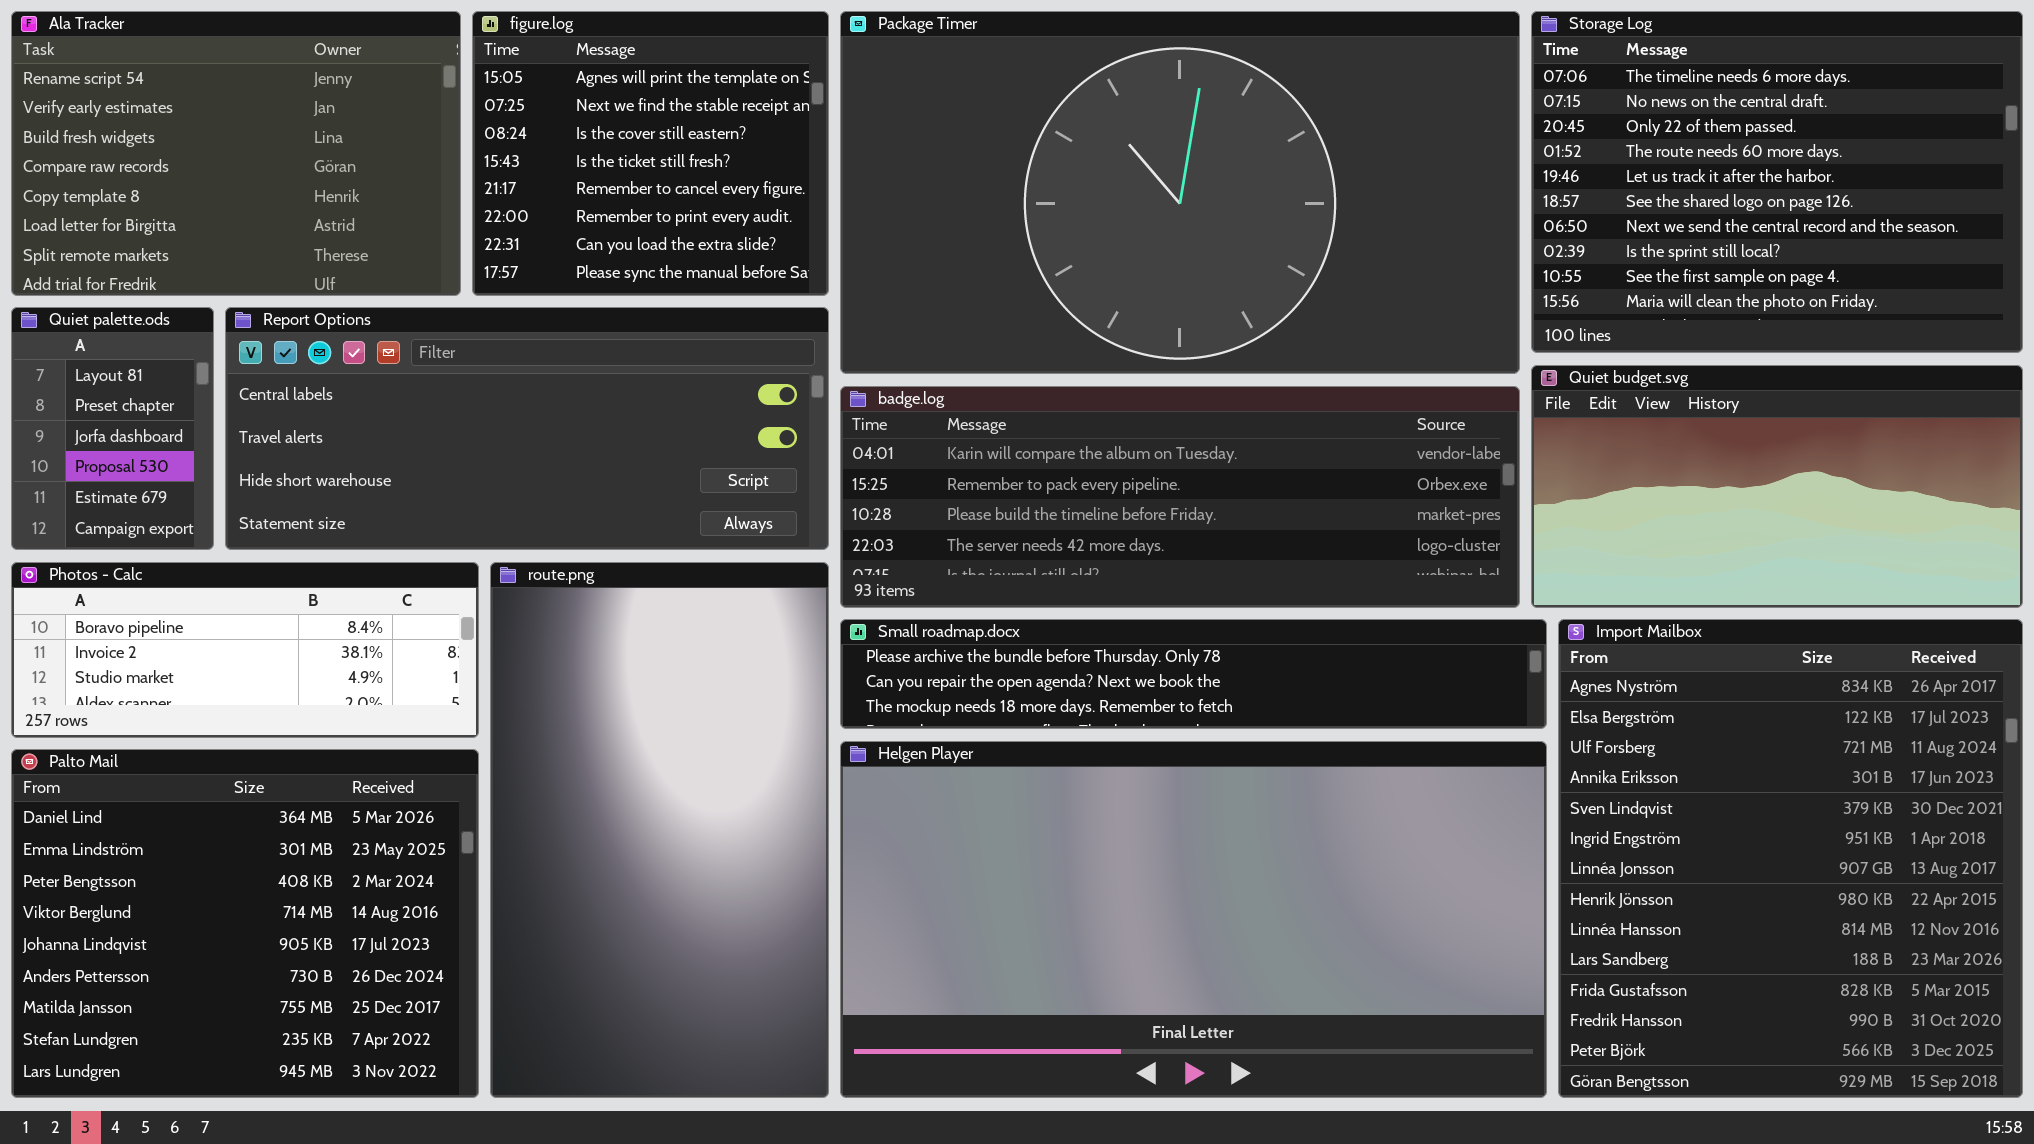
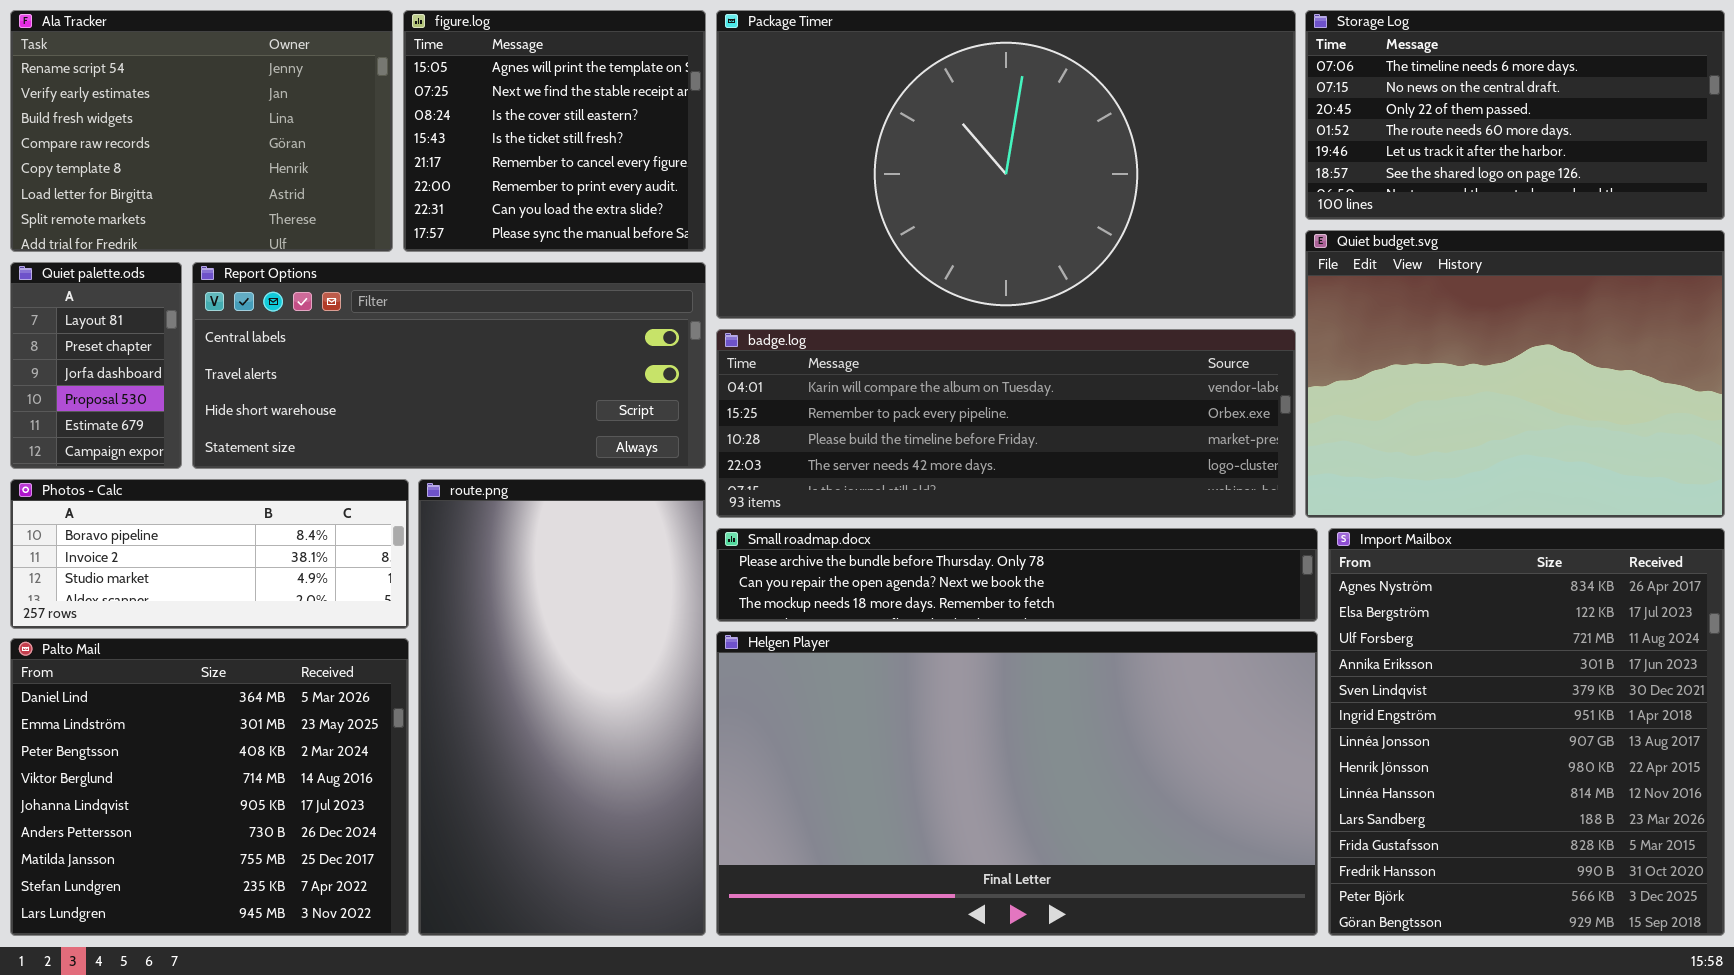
Storage Log: [1531,11,2023,353] -> [1305,10,1725,220], resized
Quiet budget.svg: [1531,365,2023,608] -> [1305,230,1725,518], resized

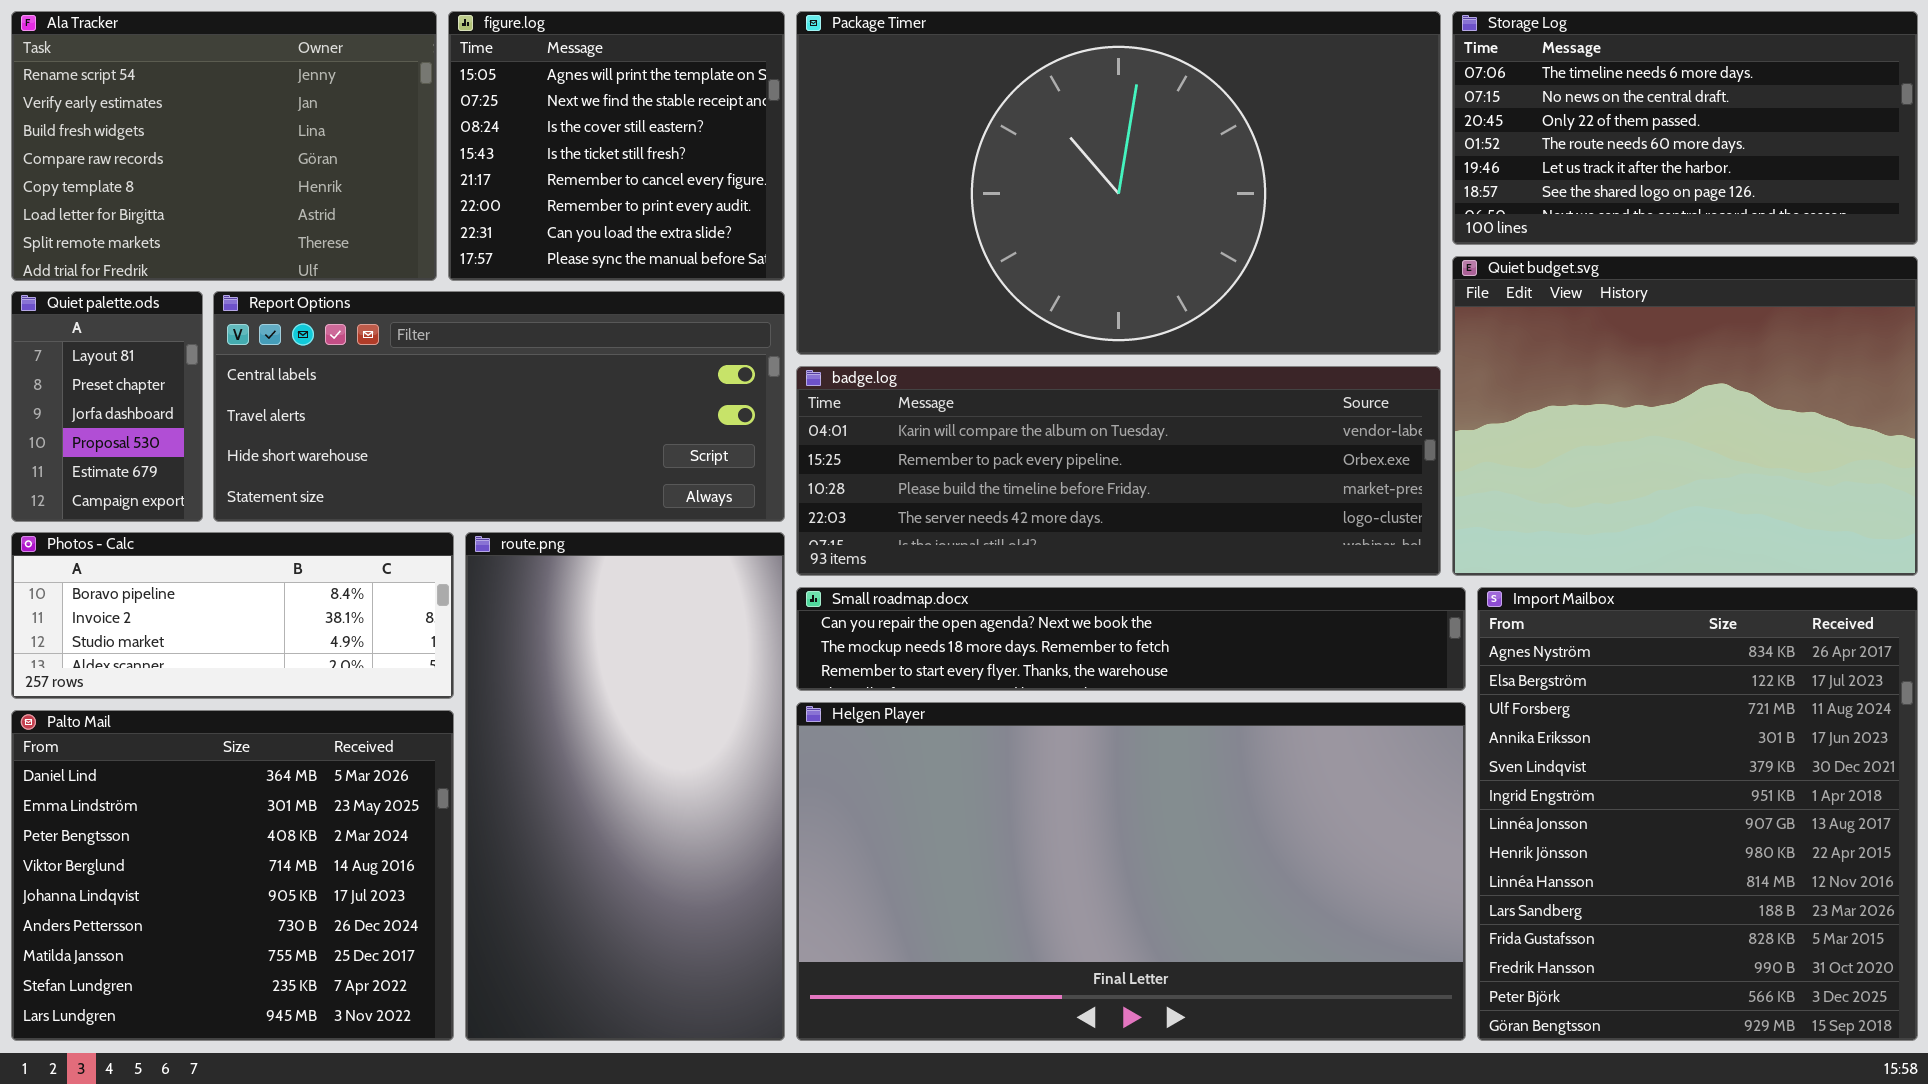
Small roadmap.docx: [716,528,1318,622] -> [796,587,1466,691], scrolled down 1 row

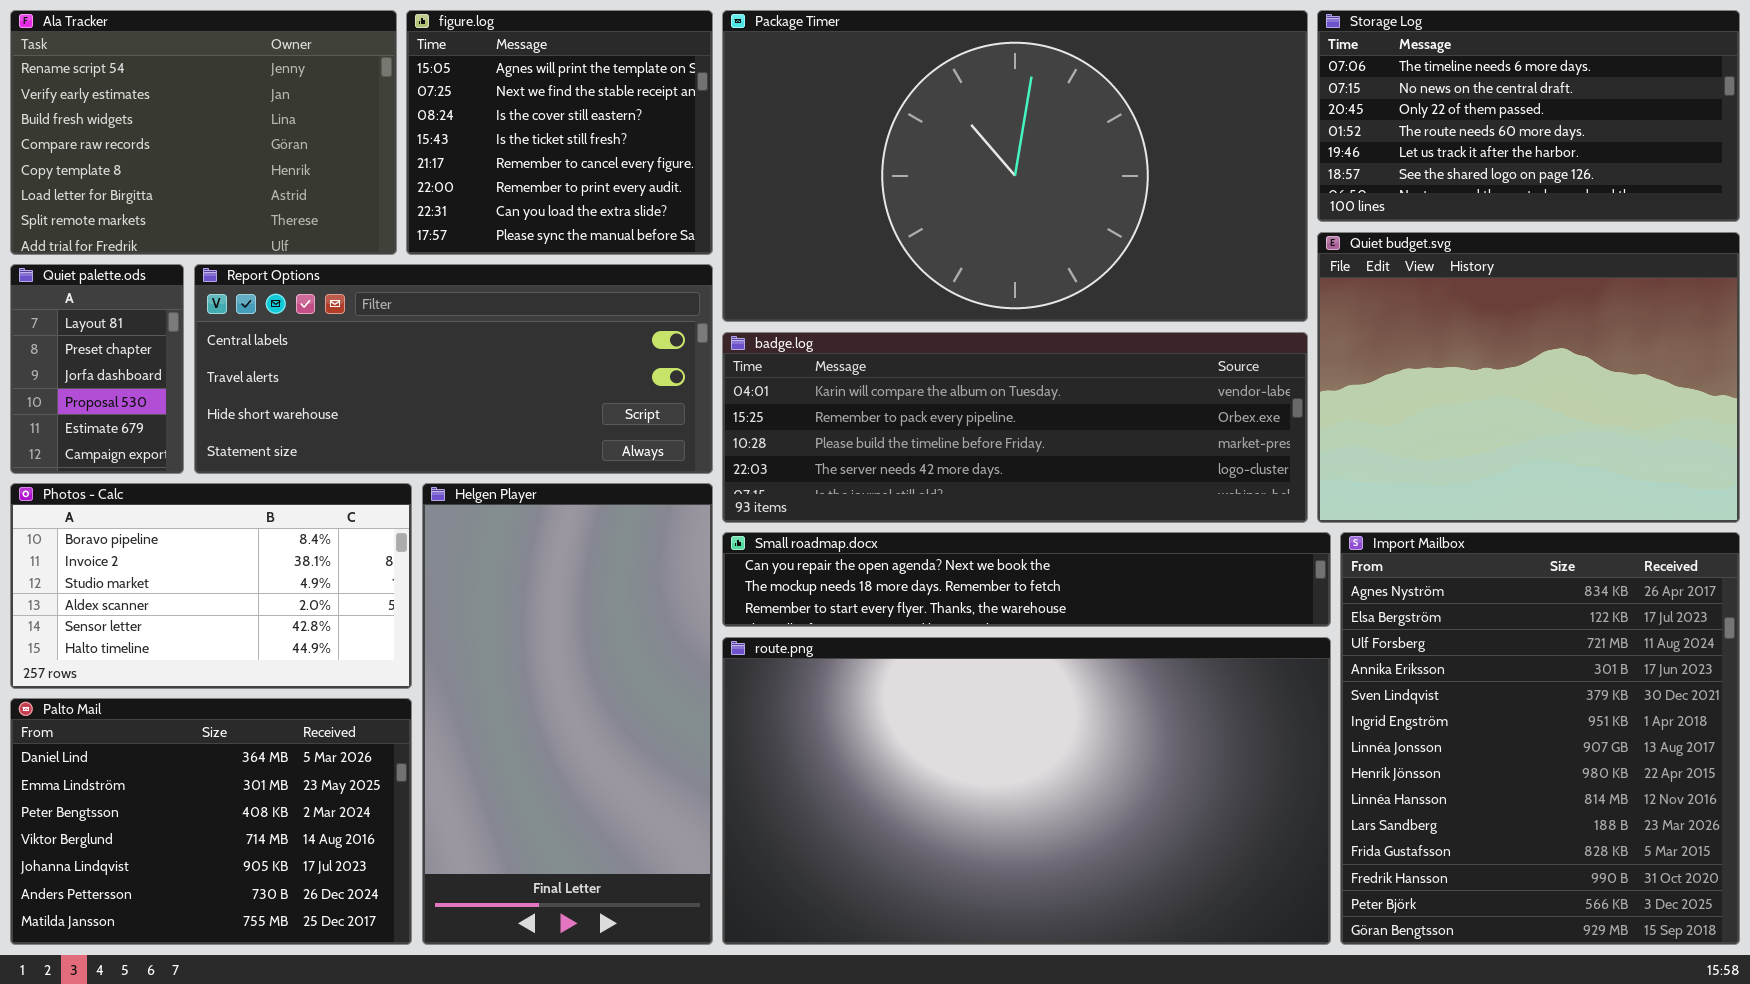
Photos - Calc: [11,532,454,699] -> [10,483,412,689], resized
route.png: [465,532,785,1041] -> [722,637,1331,945], moved, resized
Helgen Player: [796,702,1466,1041] -> [422,483,713,945], moved, resized
Palto Mail: [11,710,454,1041] -> [10,698,412,945], resized

